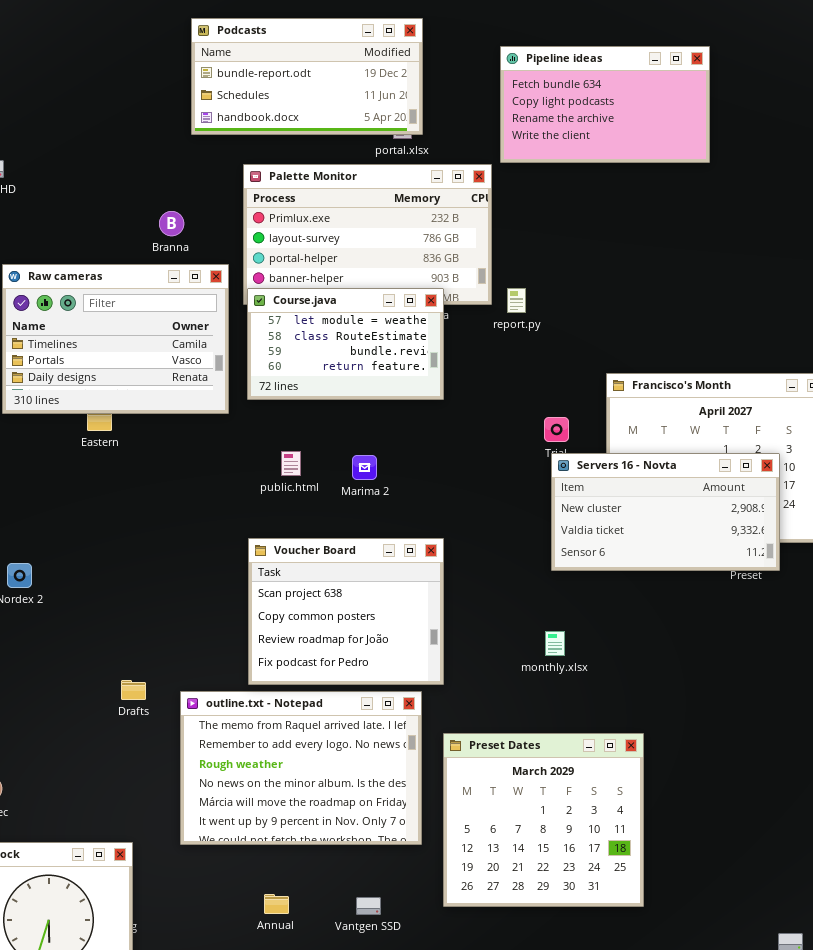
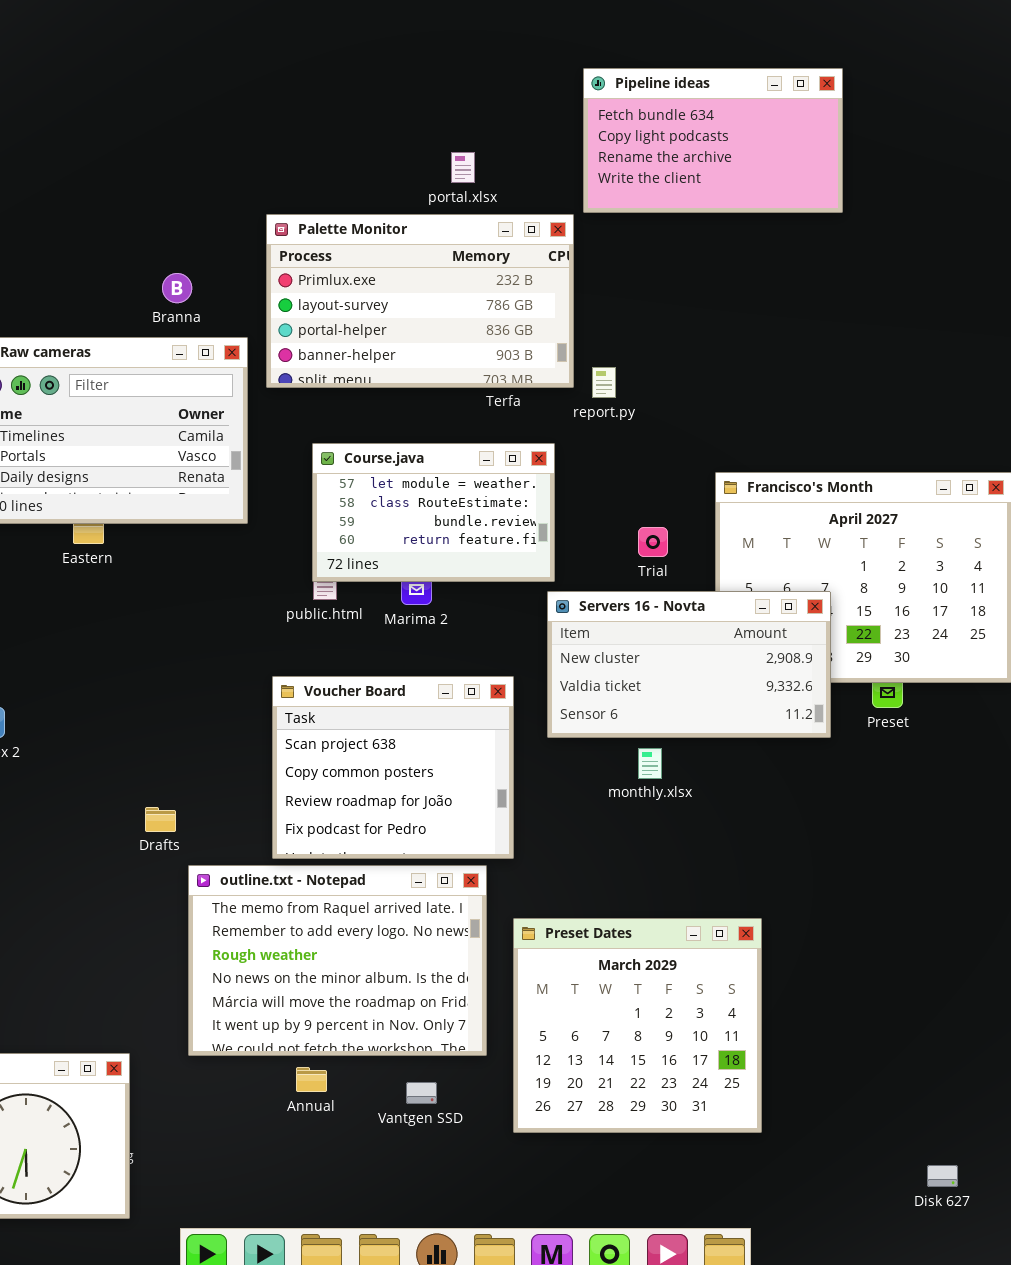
Podcasts: [191,18,423,135] -> none, closed
Course.java: [247,288,444,400] -> [312,443,555,582], moved
Servers 16 - Novta: [551,453,780,571] -> [547,591,831,738], moved
monthly.xlsx: [545,631,565,656] -> [638,748,662,779], moved
Drafts: [121,680,146,700] -> [145,807,176,832], moved
Annual: [264,894,289,914] -> [296,1067,327,1092], moved
Vantgen SSD: [356,897,381,915] -> [406,1082,437,1104], moved

